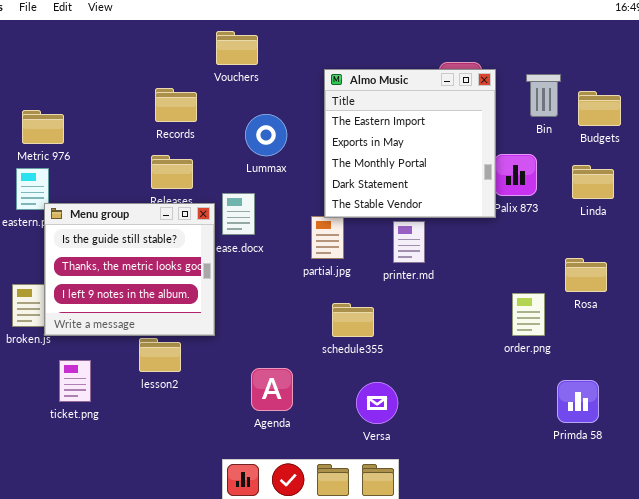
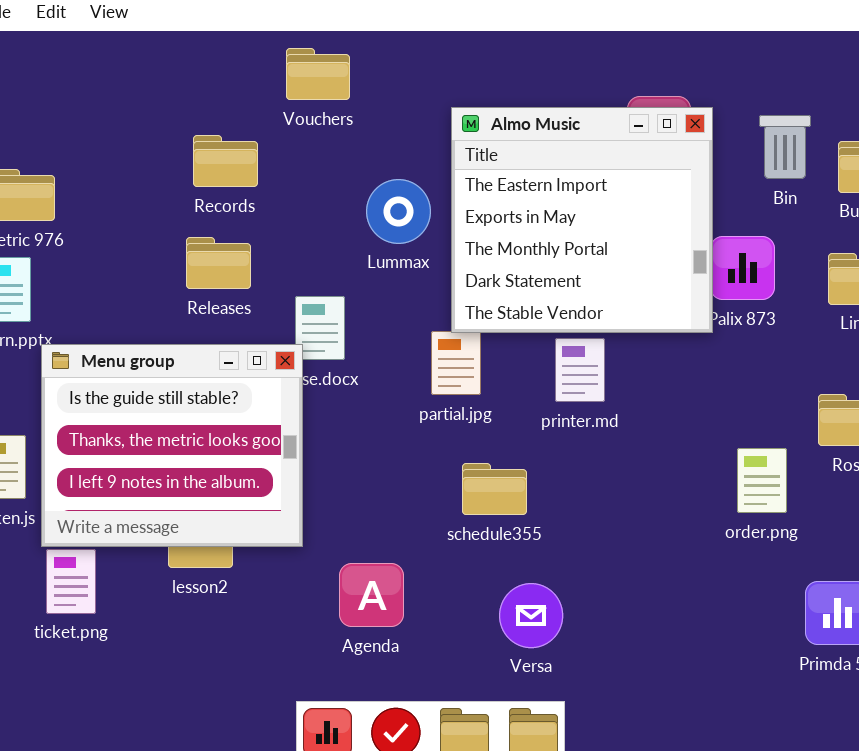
Lummax: [245,114,287,156] -> [366,179,431,244], moved
Menu group: [44,203,215,336] -> [41,344,303,547], moved

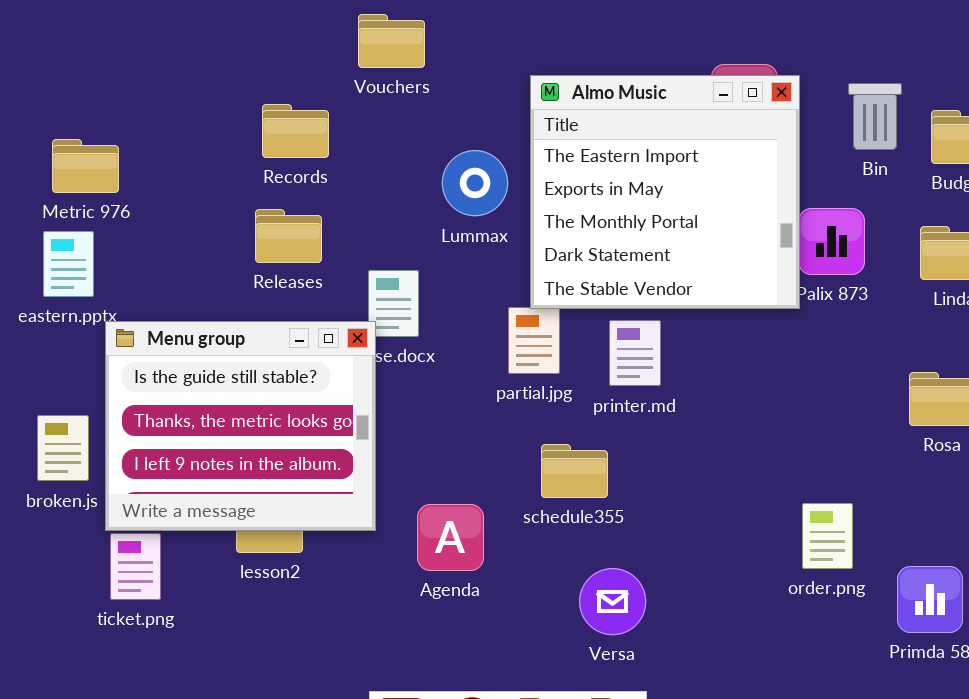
printer.md: [555,338,605,402] -> [609,320,661,386], moved
order.png: [737,448,787,513] -> [802,503,853,569], moved
Agenda: [339,563,404,627] -> [417,504,484,571], moved

